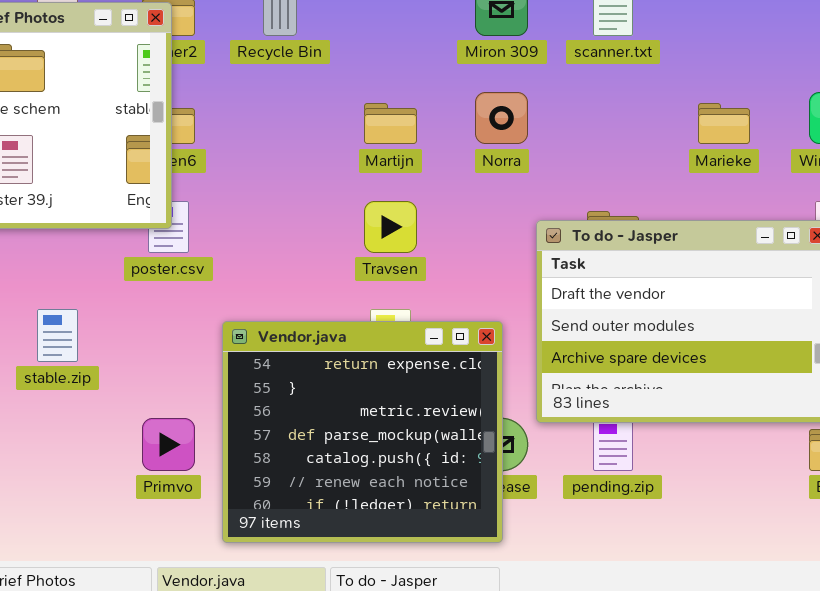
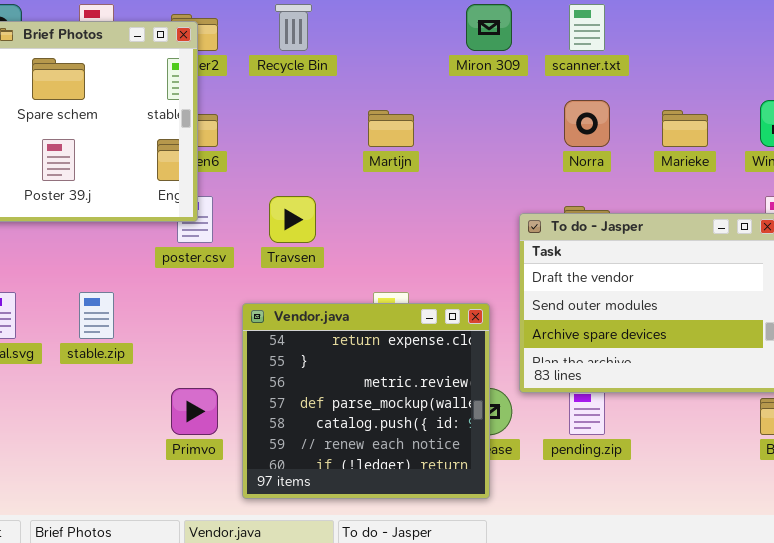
Norra: [475,92,528,144] -> [564,100,610,147], moved
Travsen: [364,201,417,253] -> [269,196,316,243], moved

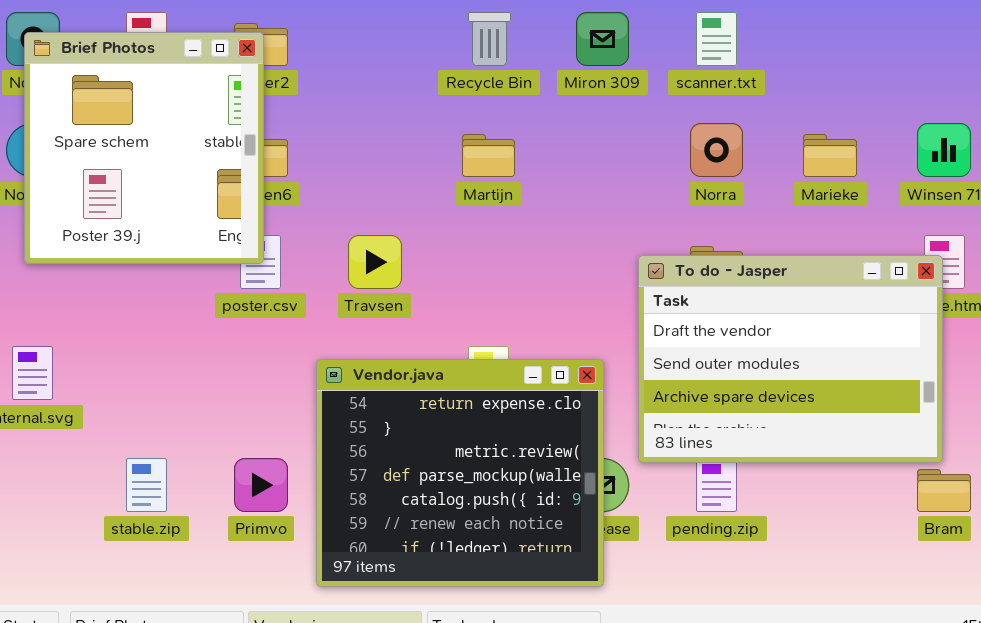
Recycle Bin: [275,4,312,51] -> [468,12,511,66], moved
stable.zip: [79,292,114,339] -> [126,458,167,512], moved

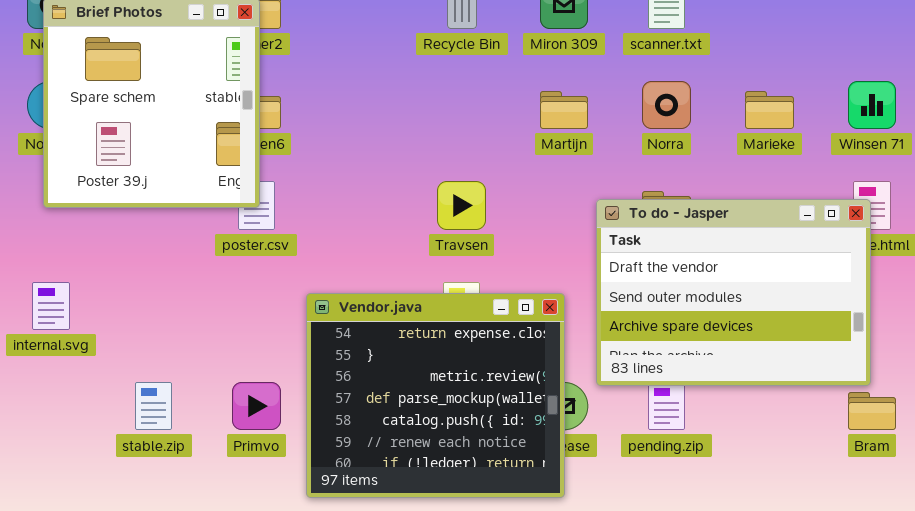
Martijn: [462,134,515,177] -> [540,91,588,129], moved
Travsen: [348,235,402,289] -> [437,181,486,230], moved

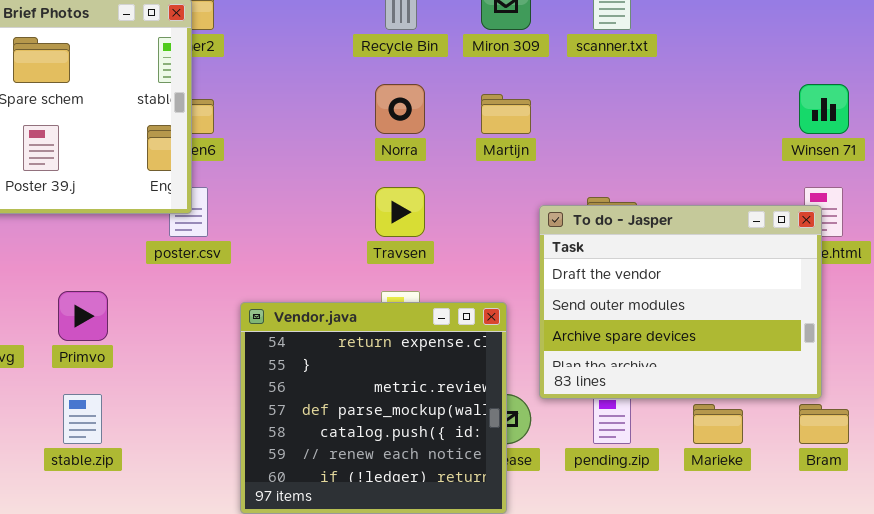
Norra: [642,81,691,129] -> [375,84,425,134], moved
Marieke: [745,91,794,129] -> [693,404,743,444], moved
Primvo: [232,382,281,430] -> [58,291,108,341], moved

